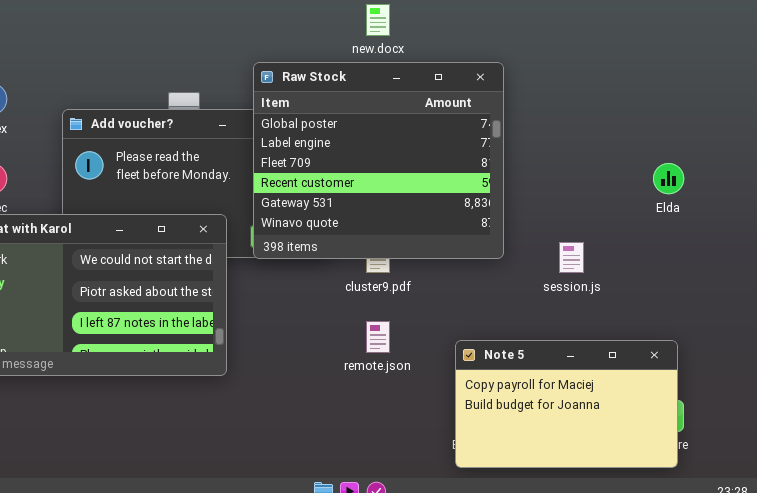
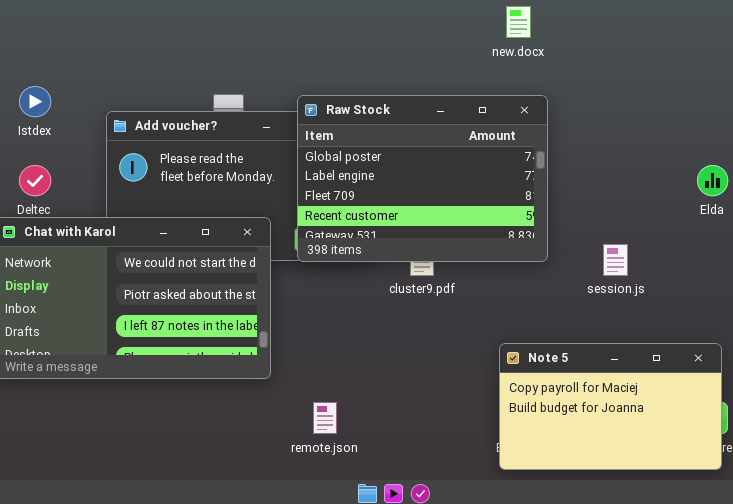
new.docx: [366,4,390,36] -> [506,6,531,38], moved
Raw Stock: [253,62,504,259] -> [297,95,548,262], resized
remote.json: [366,321,390,353] -> [313,402,337,434], moved

